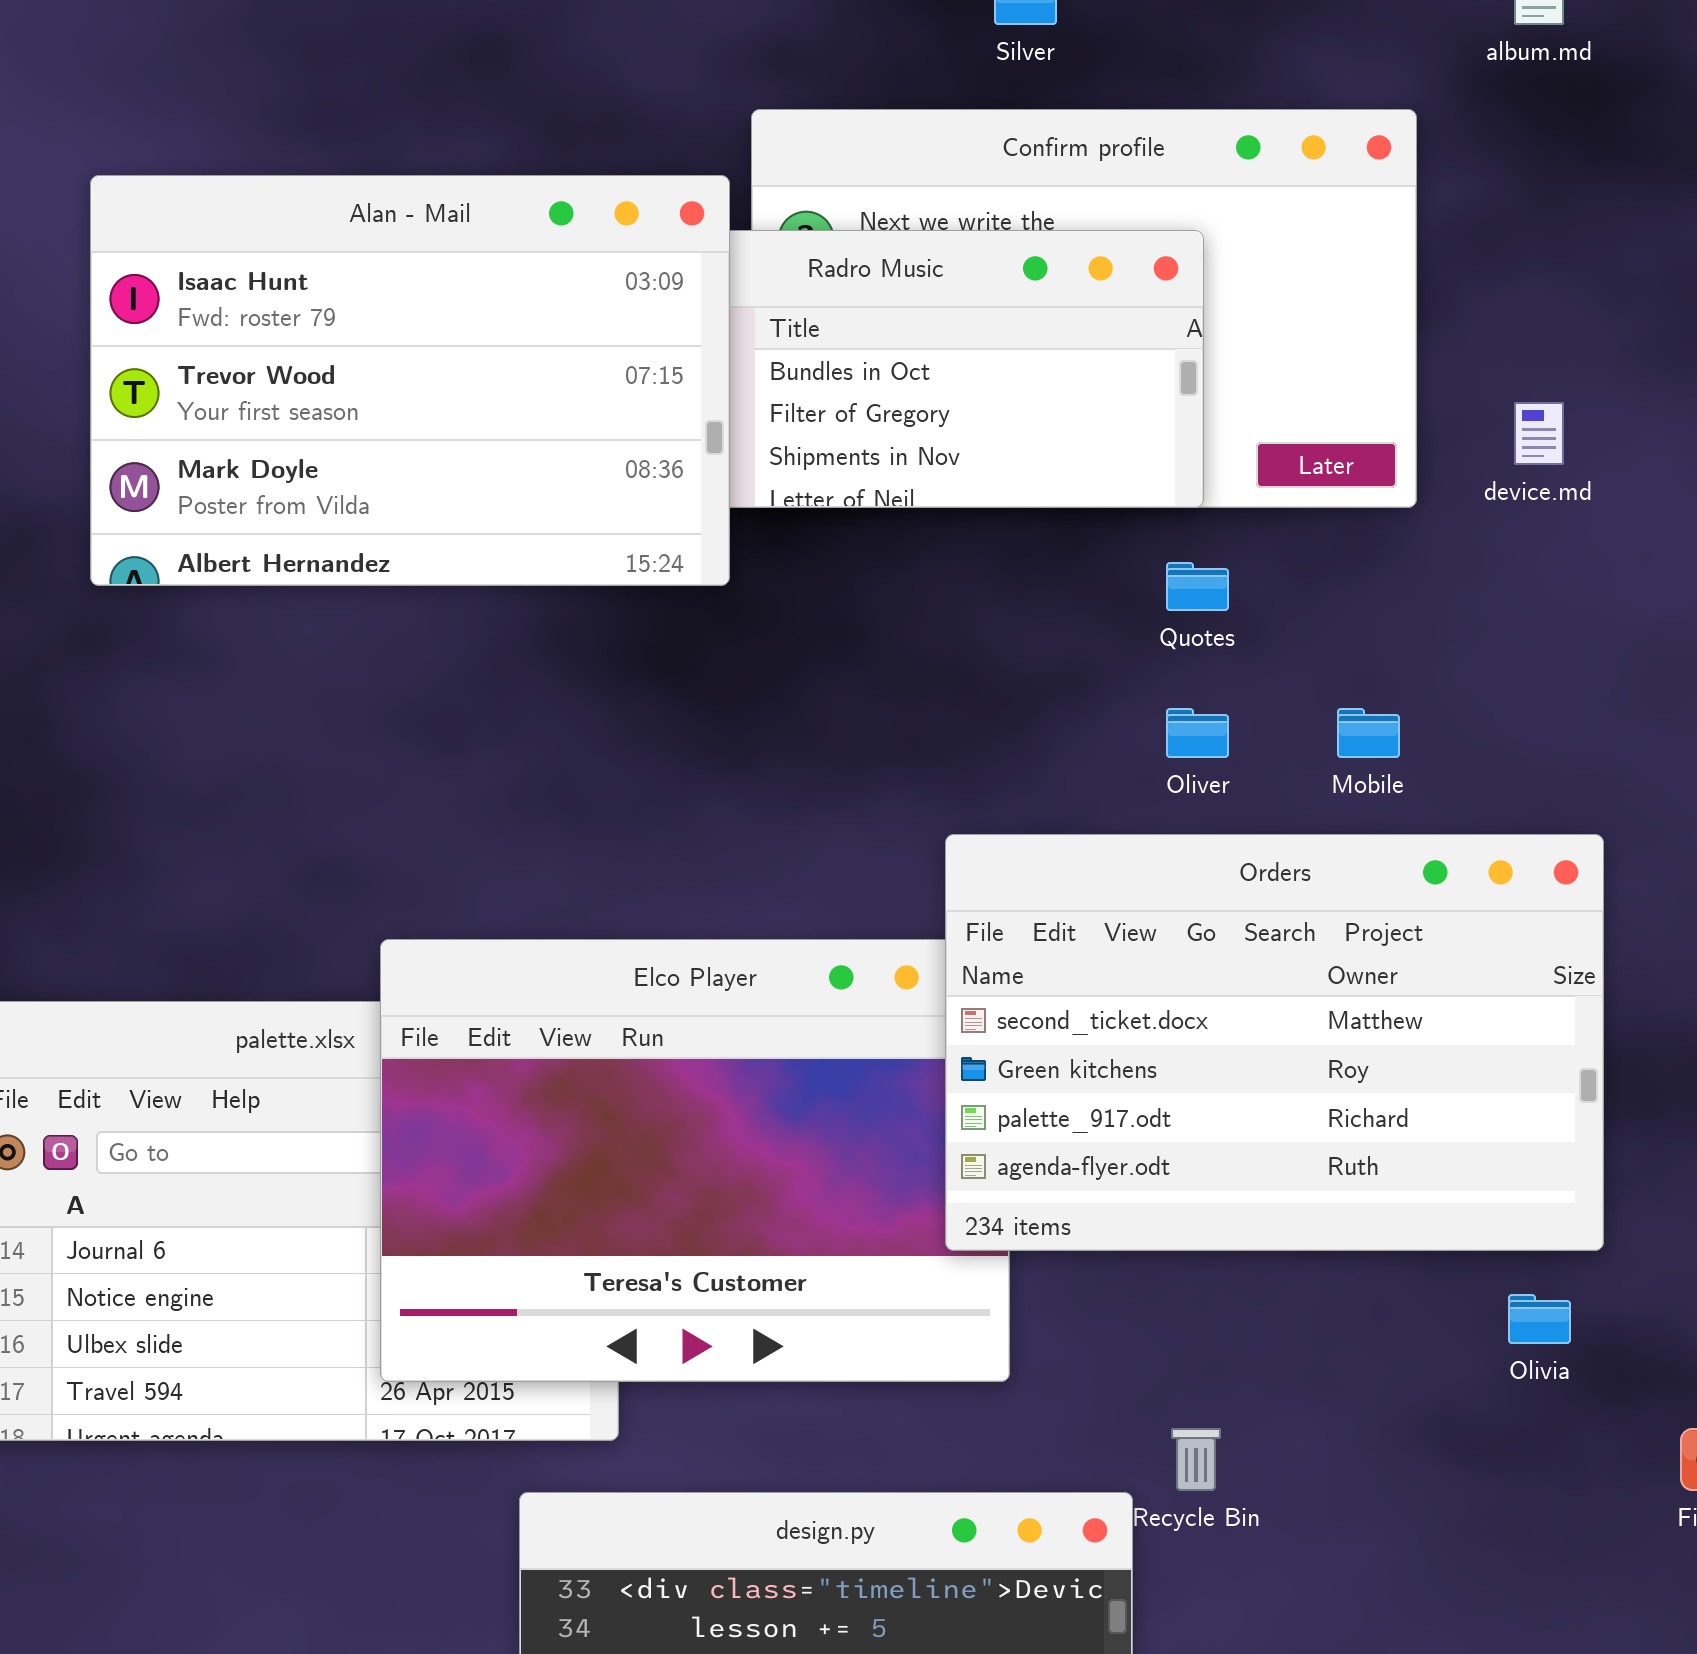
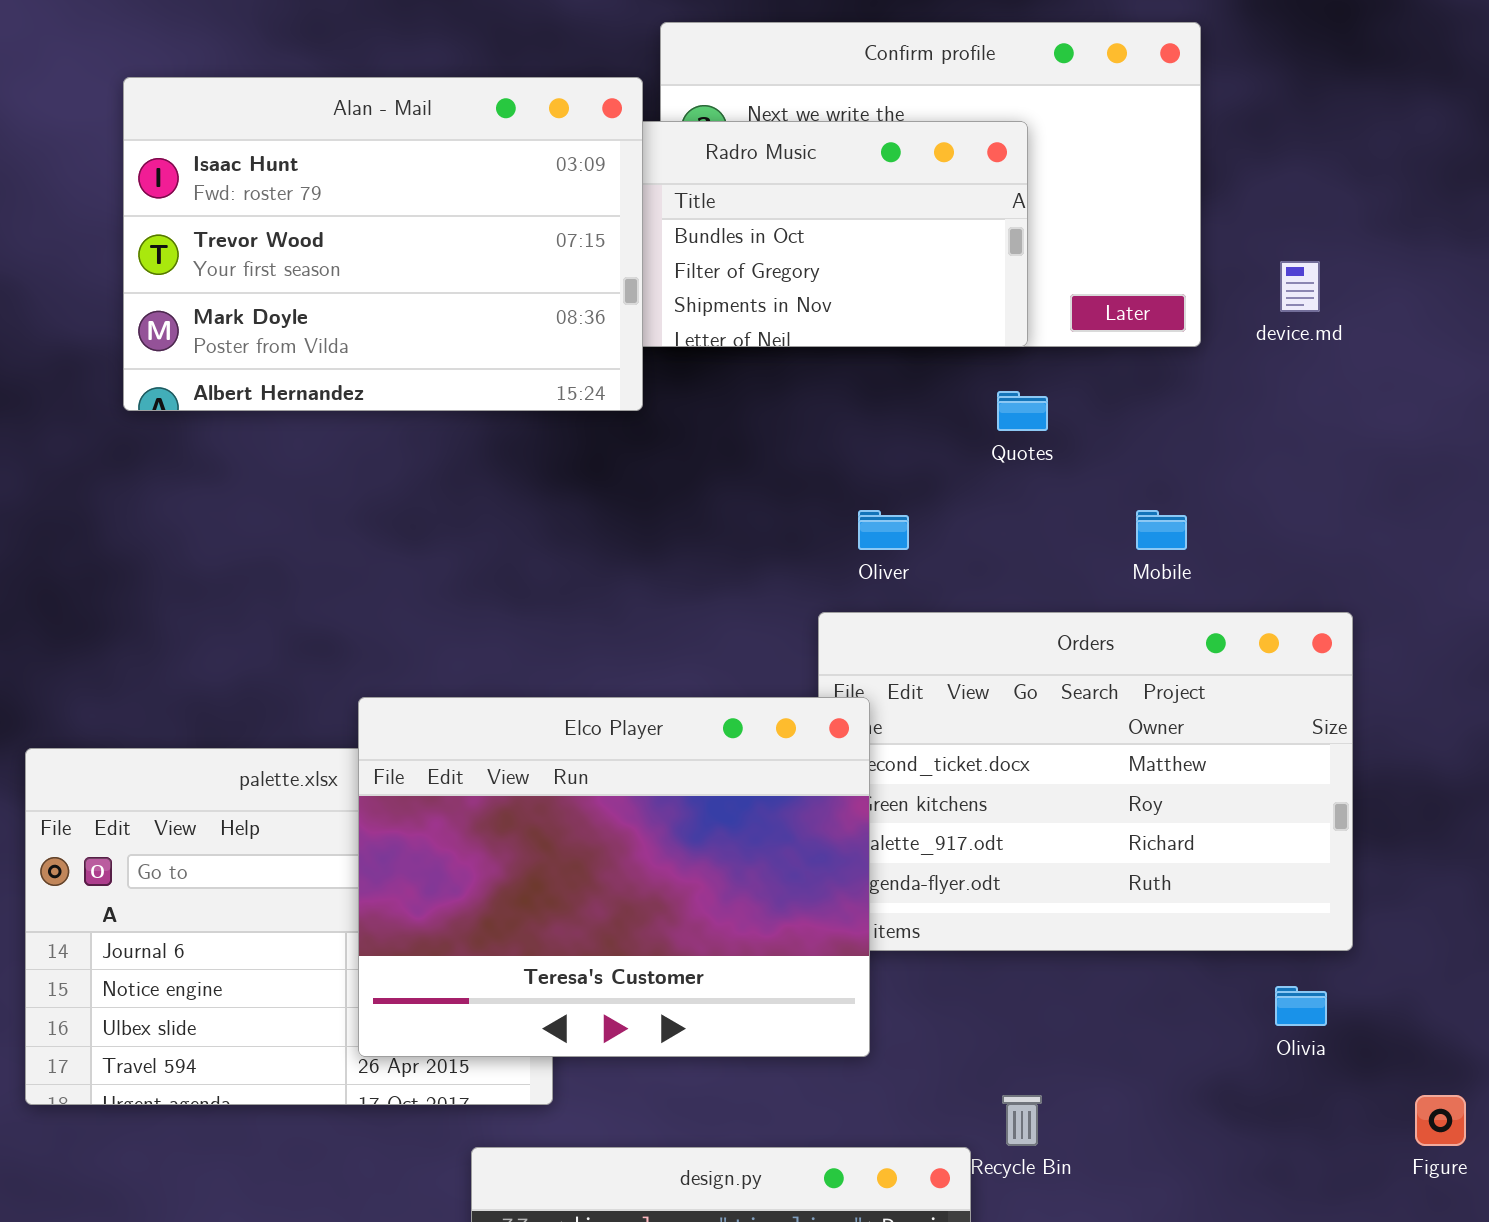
Oliver: [1166,708,1229,758] -> [858,510,909,550], moved
Elco Player: [380,939,1010,1382] -> [358,697,870,1057], raised

